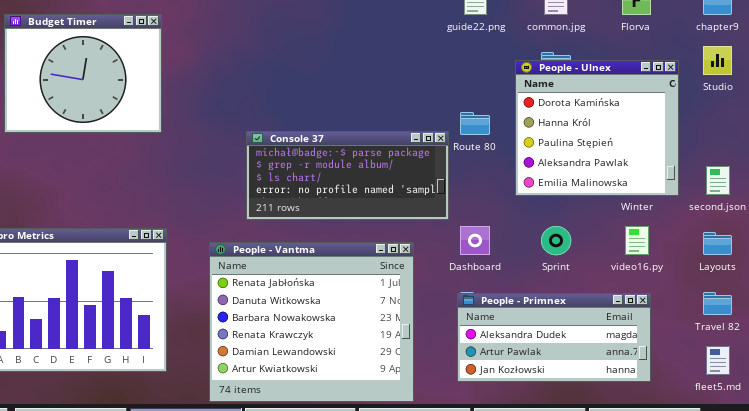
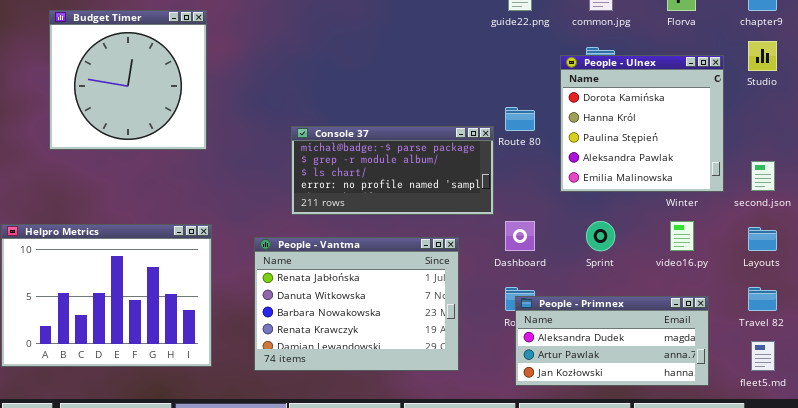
Budget Timer: [4,14,162,133] -> [49,10,207,150], resized
People - Vantma: [209,242,414,402] -> [254,237,459,371], resized
People - Primnex: [457,293,651,382] -> [515,296,709,386], moved

